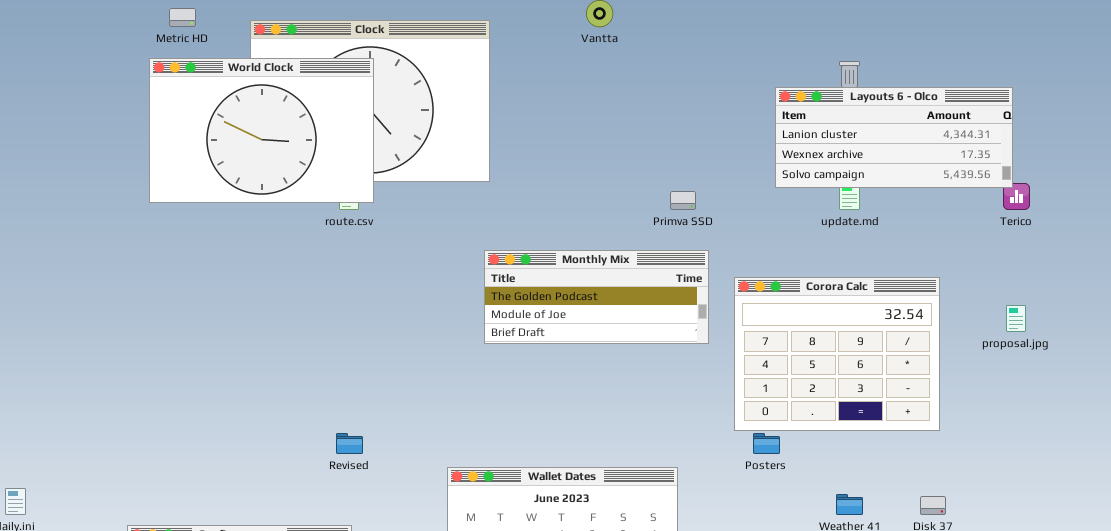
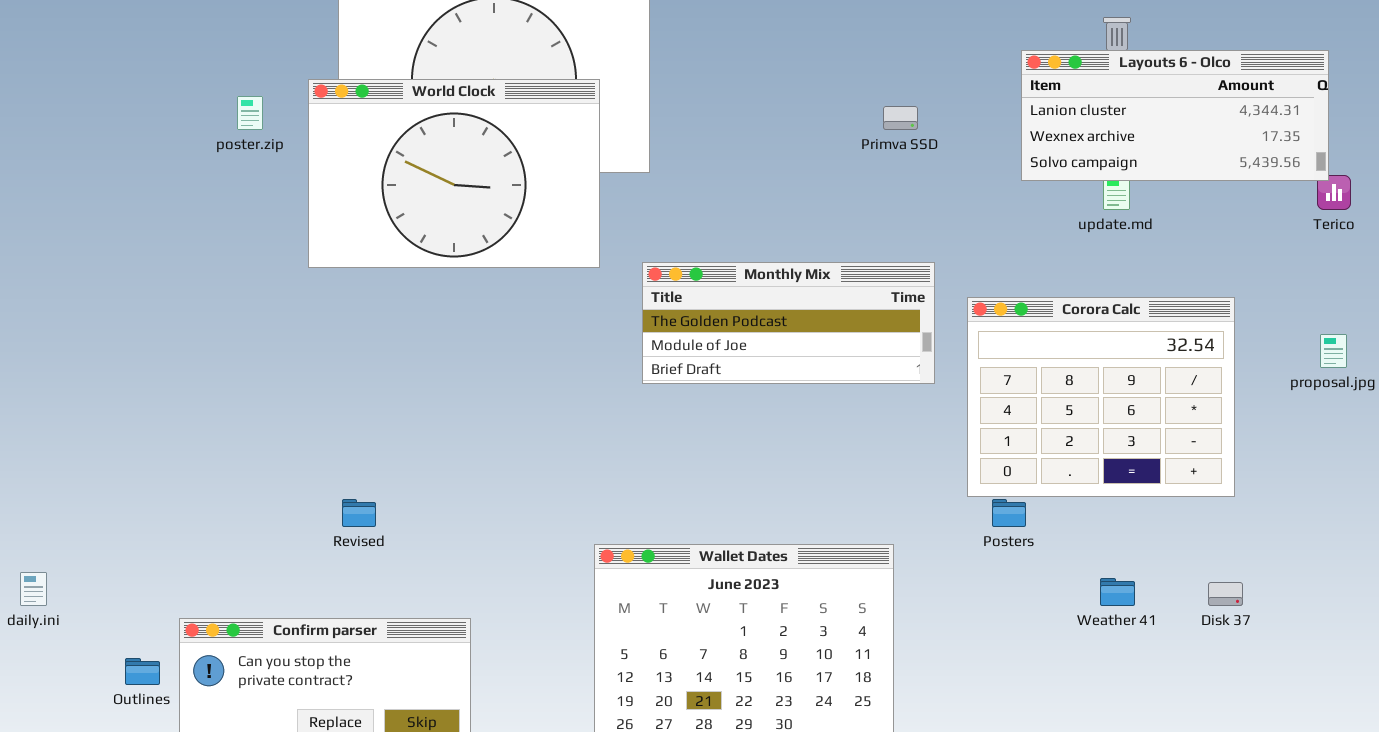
World Clock: [149,58,374,203] -> [308,79,600,268], moved
Primva SSD: [670,191,696,210] -> [883,106,918,130], moved
Revised: [336,433,363,454] -> [342,499,376,527], moved

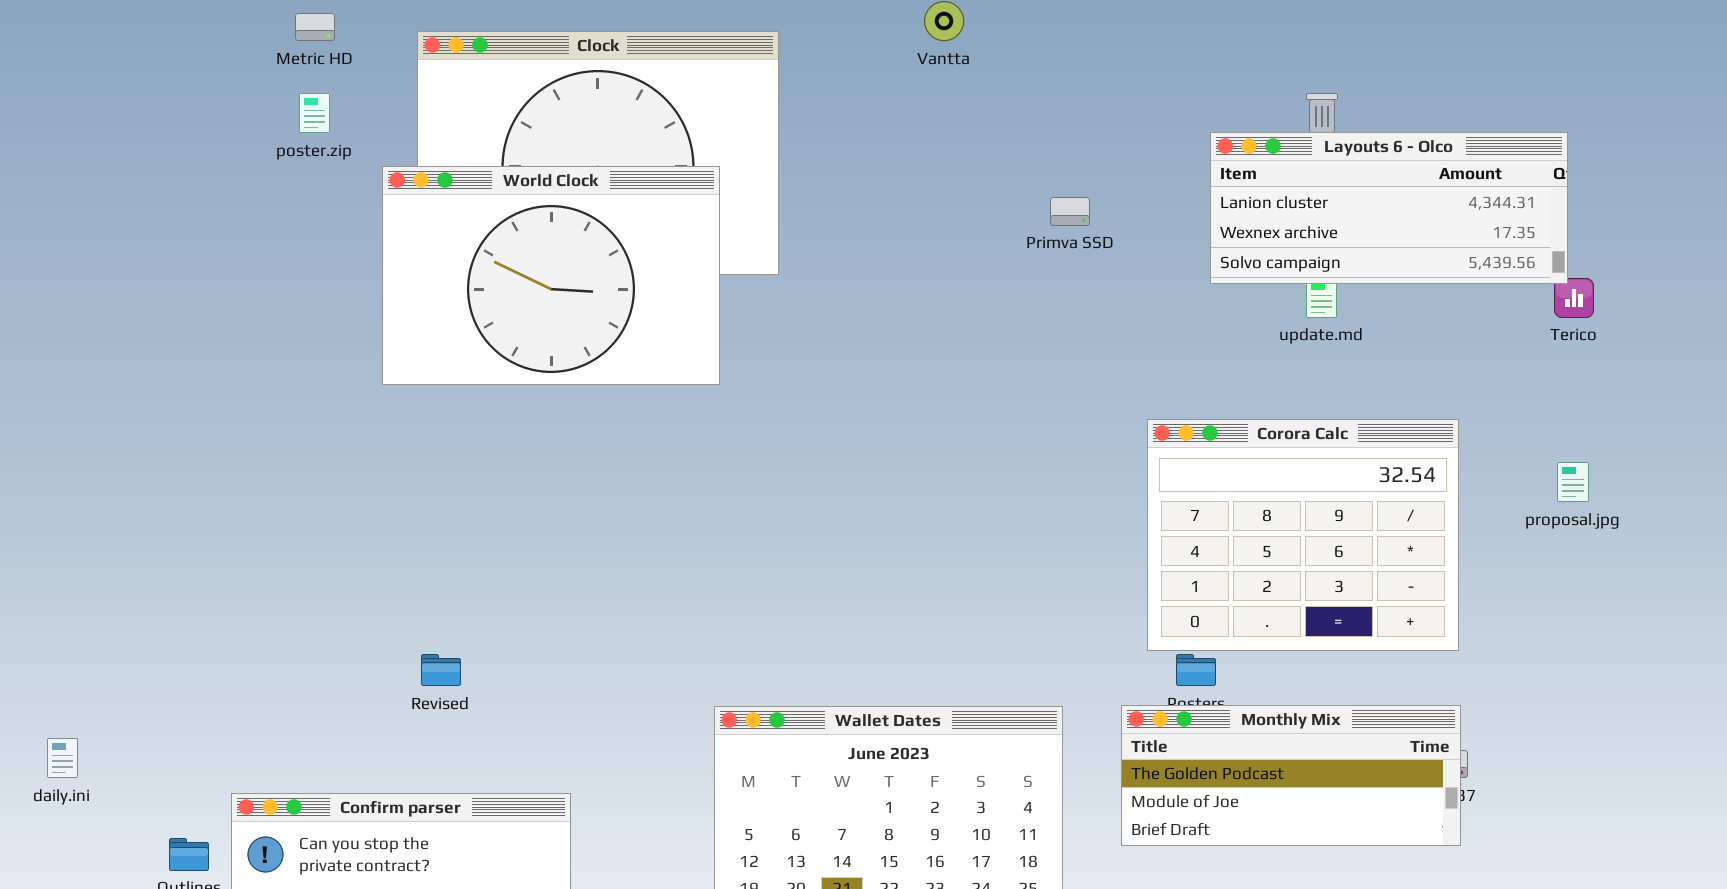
poster.zip: [237,96,263,130] -> [299,93,330,133], moved
Monthly Mix: [642,262,935,384] -> [1121,705,1461,846], moved

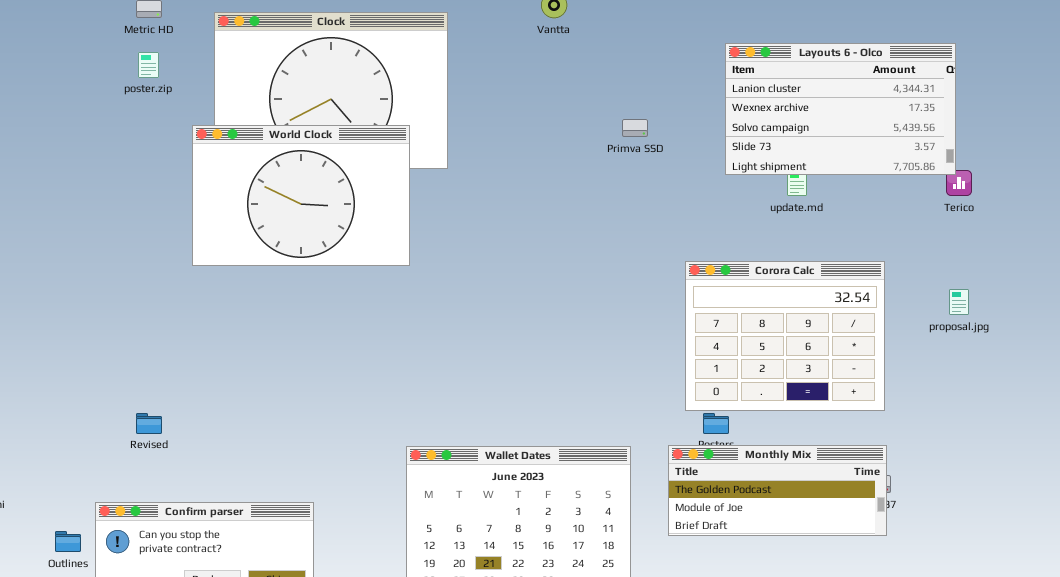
Layouts 6 - Olco: [1210,132,1568,284] -> [725,43,956,175], resized
World Clock: [382,166,720,385] -> [192,125,410,266], moved
Revised: [421,654,461,686] -> [136,413,162,434], moved

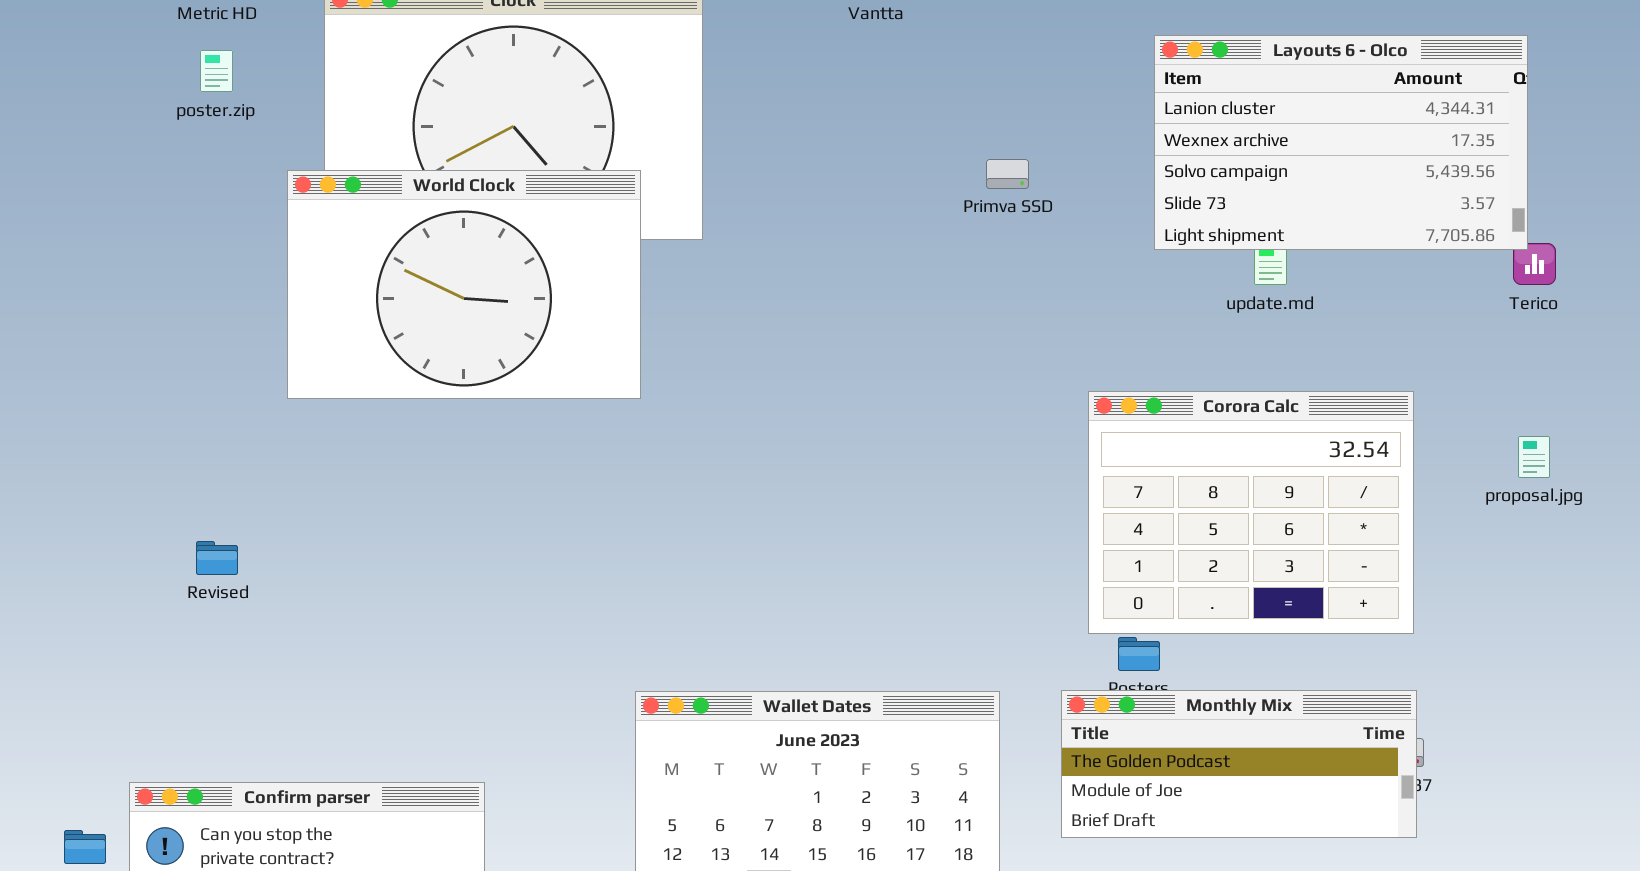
Revised: [136,413,162,434] -> [196,541,238,575], moved

